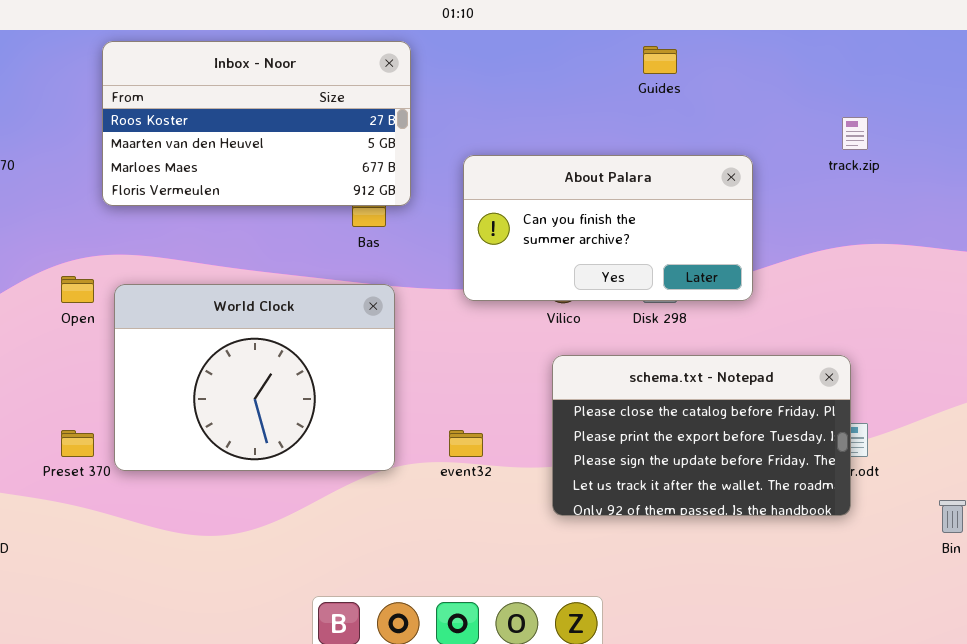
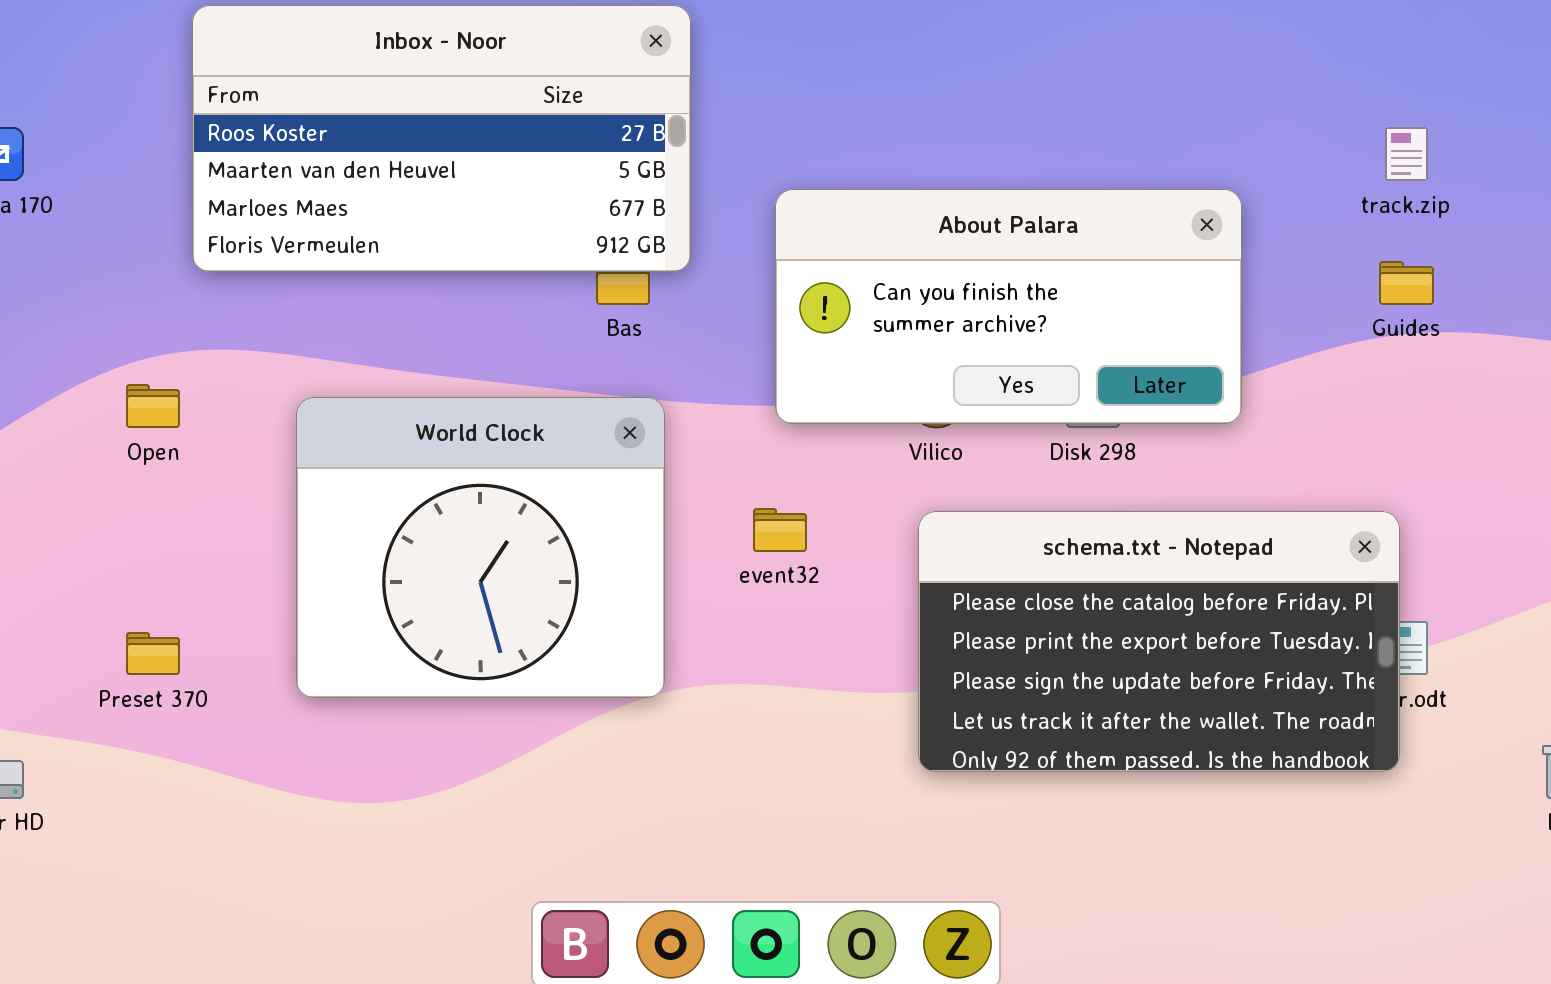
Guides: [643,46,677,74] -> [1379,261,1434,305], moved
World Clock: [114,284,395,471] -> [296,397,665,698], resized
event32: [449,430,483,457] -> [753,508,807,552], moved

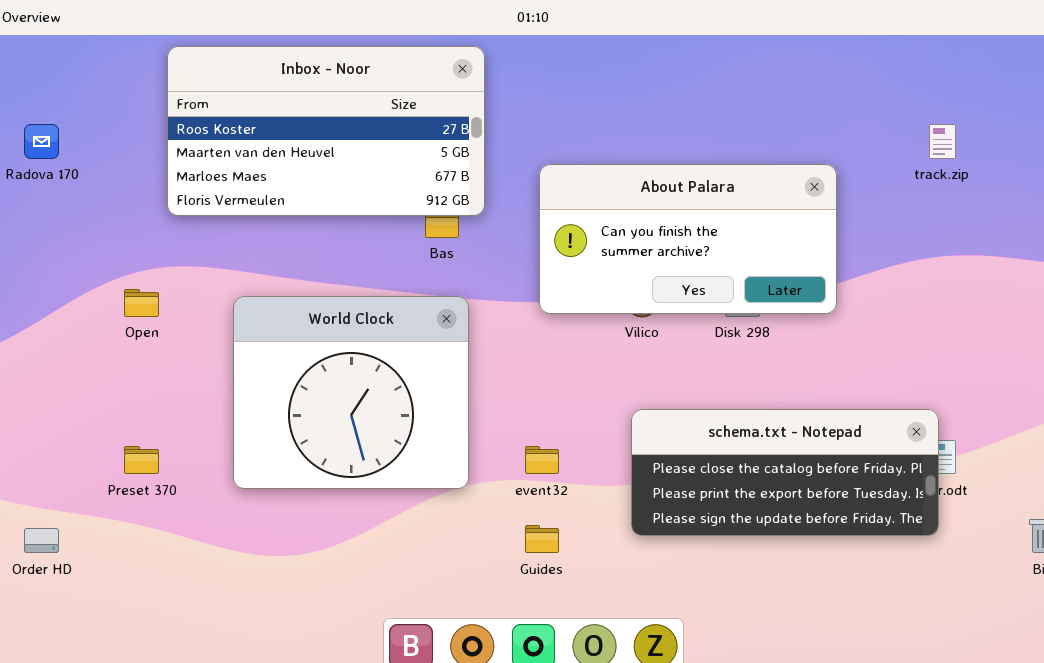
Guides: [1379,261,1434,305] -> [525,525,559,553], moved
event32: [753,508,807,552] -> [525,446,559,474], moved
schema.txt - Notepad: [918,511,1400,772] -> [631,409,939,536], resized

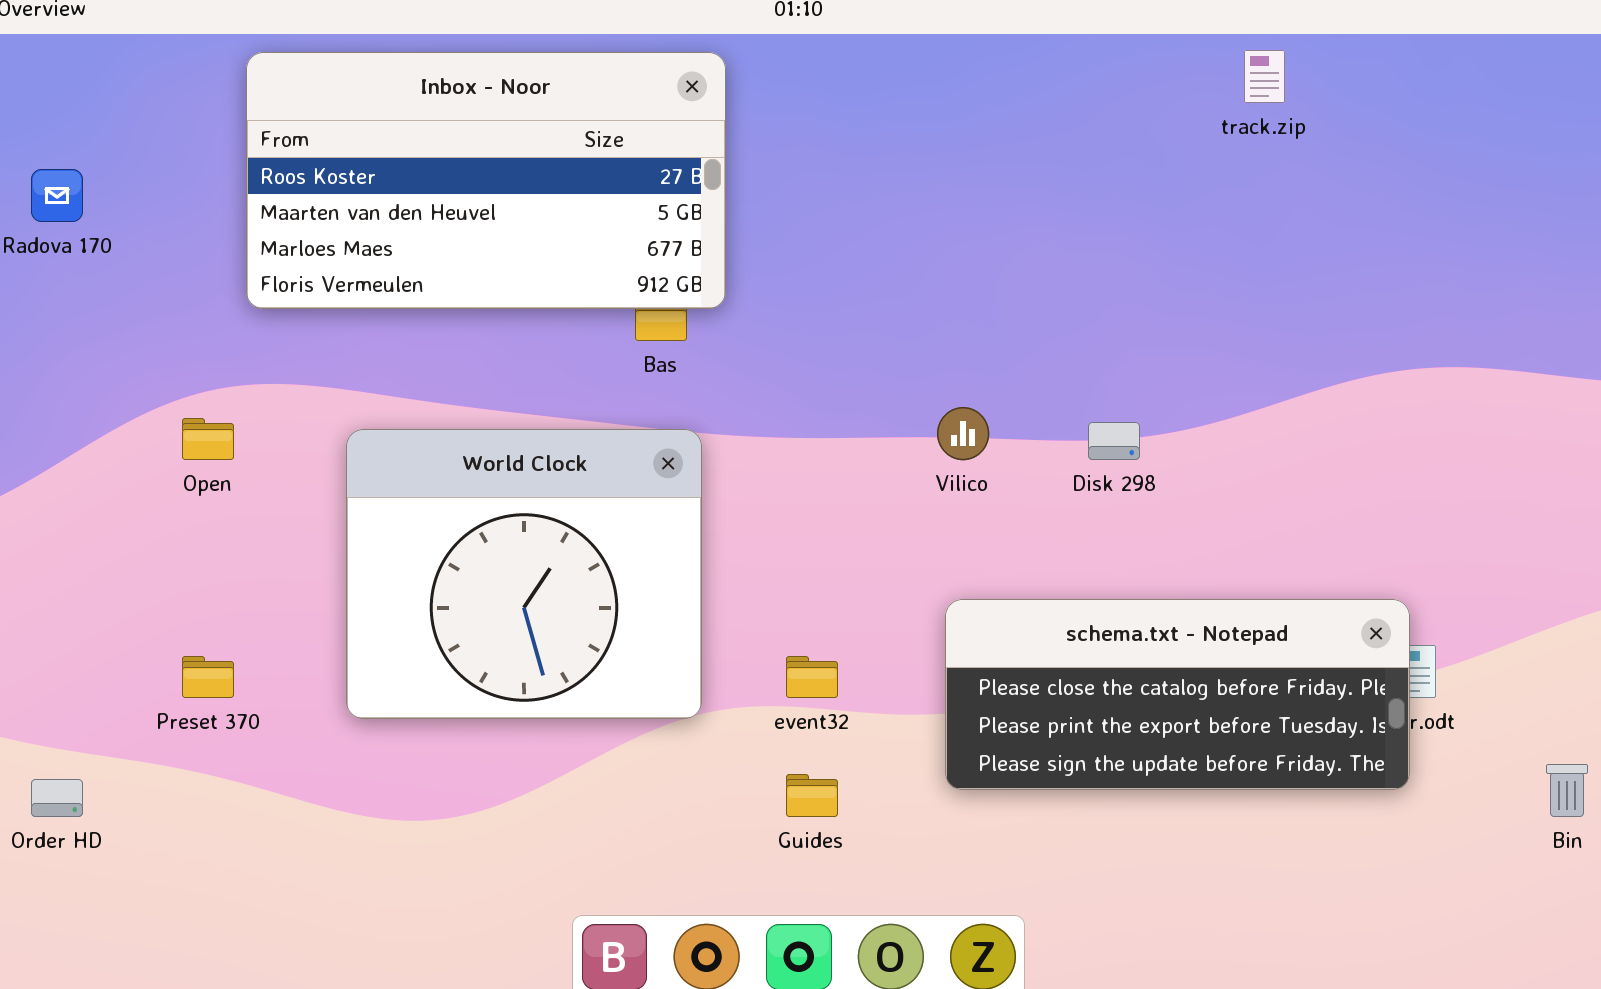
track.zip: [929,124,956,159] -> [1244,50,1285,103], moved
About Palara: [539,164,837,314] -> none, closed

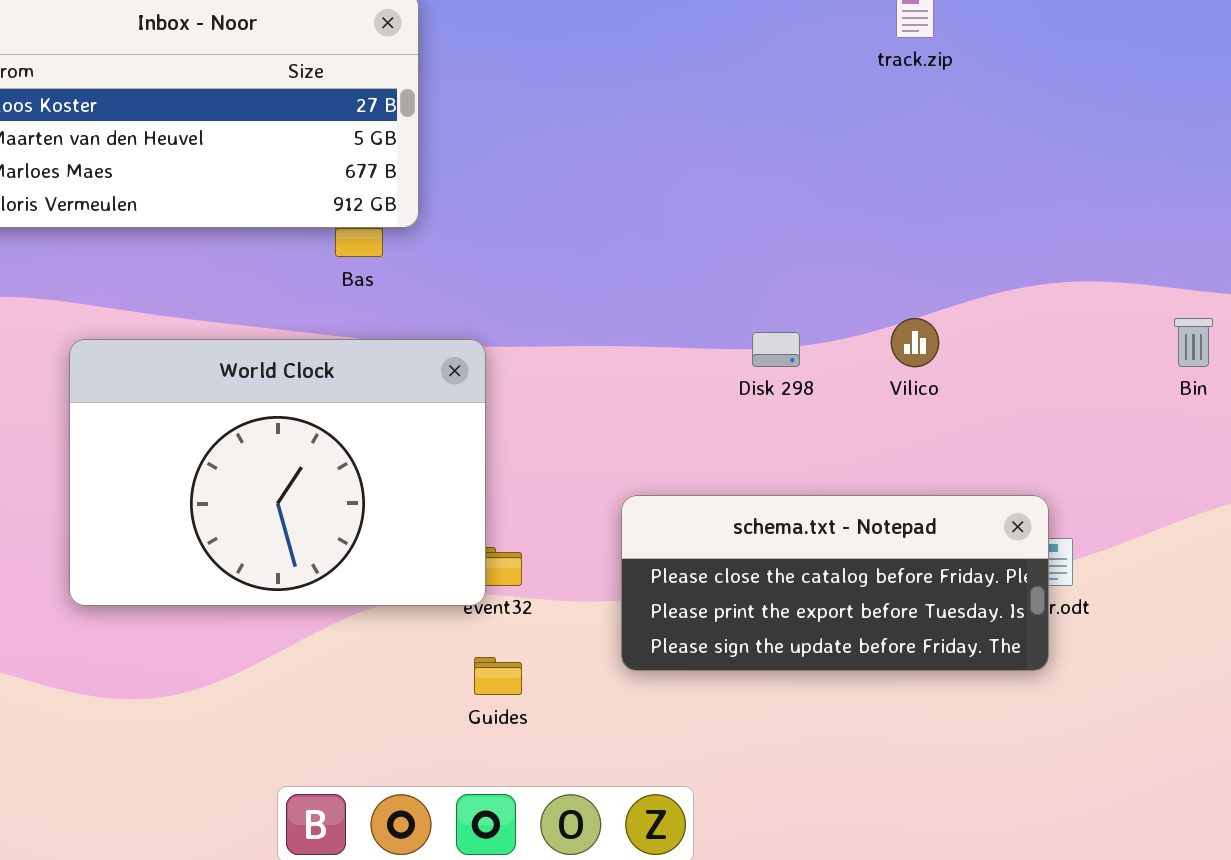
Vilico: [937,407,989,460] -> [891,318,939,367], moved
World Clock: [346,429,702,719] -> [69,339,486,606], resized
Bin: [1546,764,1588,817] -> [1174,318,1213,367], moved

